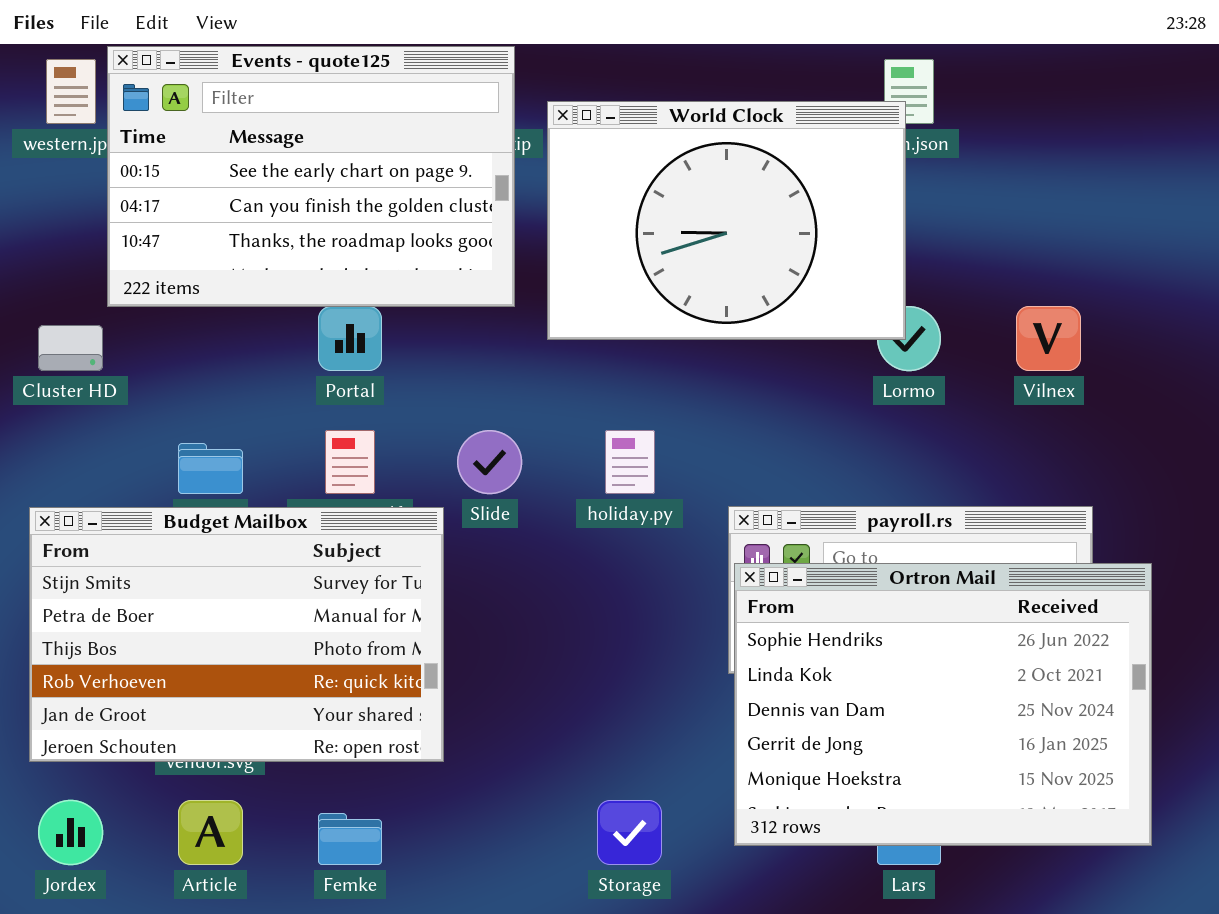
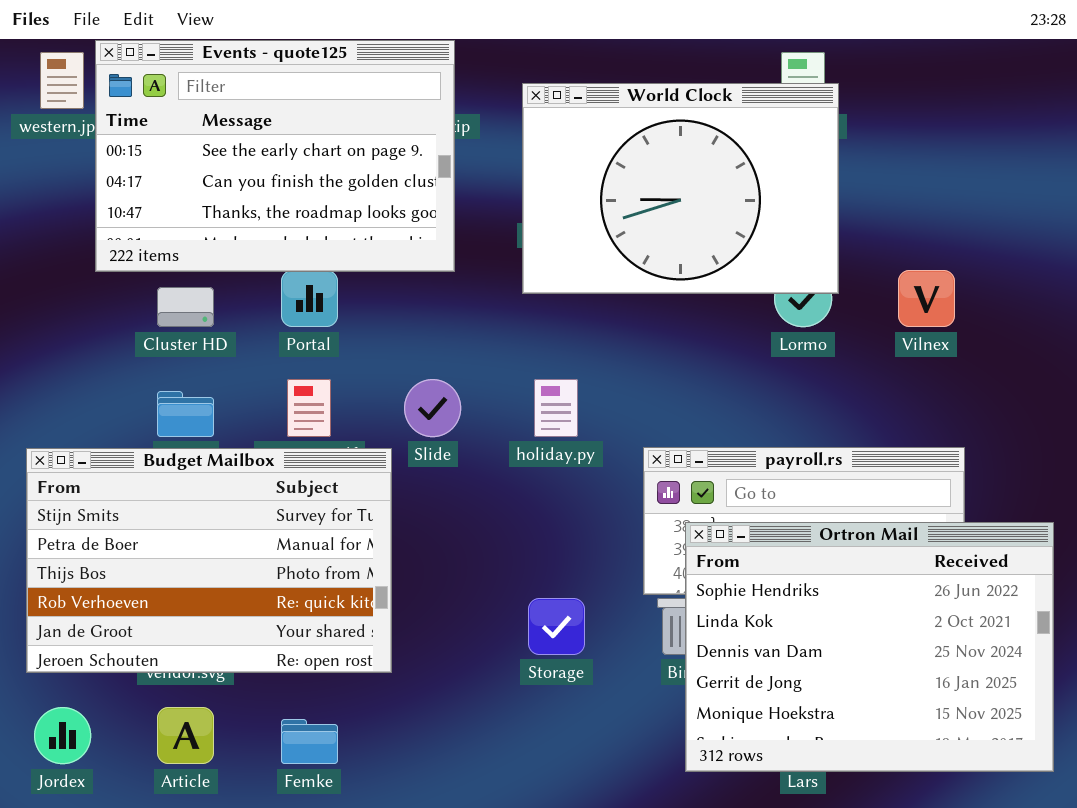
World Clock: [547,101,906,340] -> [522,83,839,294], moved
Cluster HD: [38,325,103,371] -> [157,287,214,327], moved
Ortron Mail: [734,563,1152,846] -> [685,522,1054,772], moved
Storage: [597,800,662,865] -> [528,598,585,655], moved

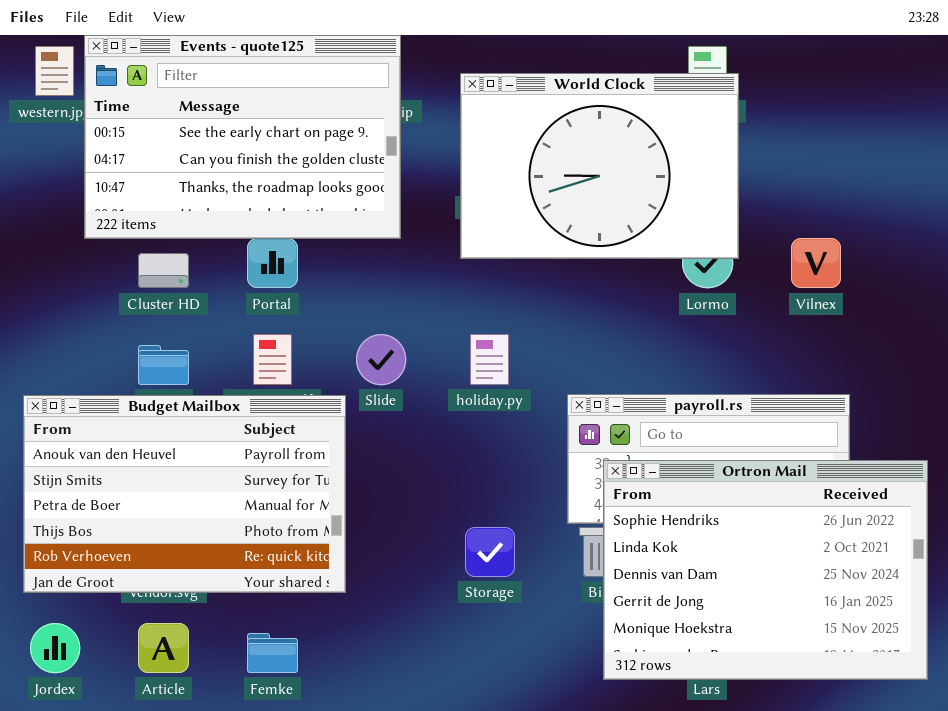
Budget Mailbox: [26,448,392,673] -> [23,395,346,593], scrolled up 1 row

